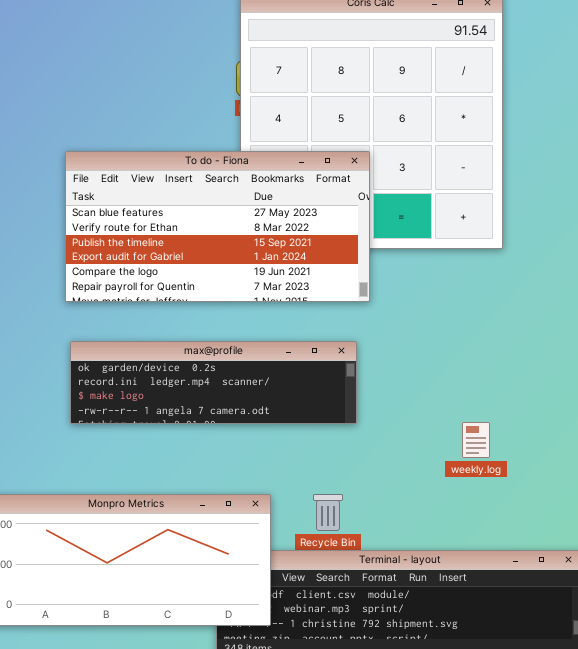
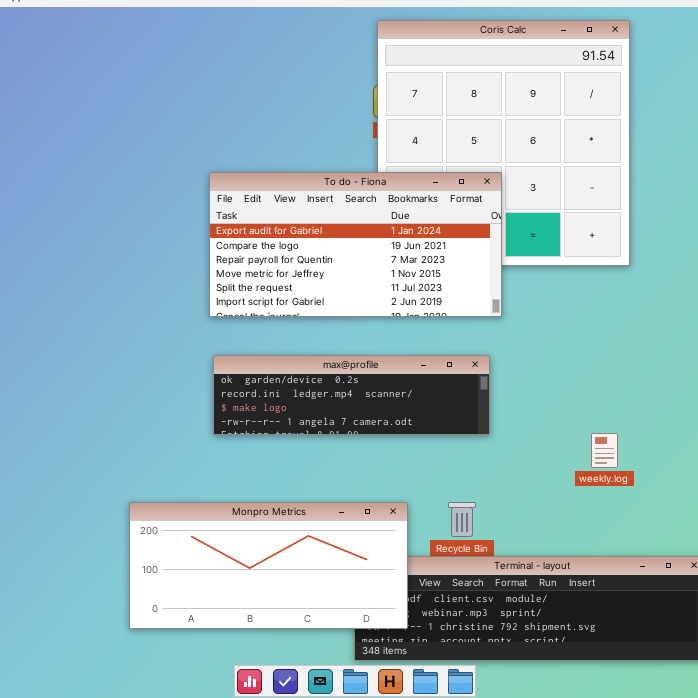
To do - Fiona: [65,151,370,302] -> [209,172,502,317], scrolled down 3 rows

